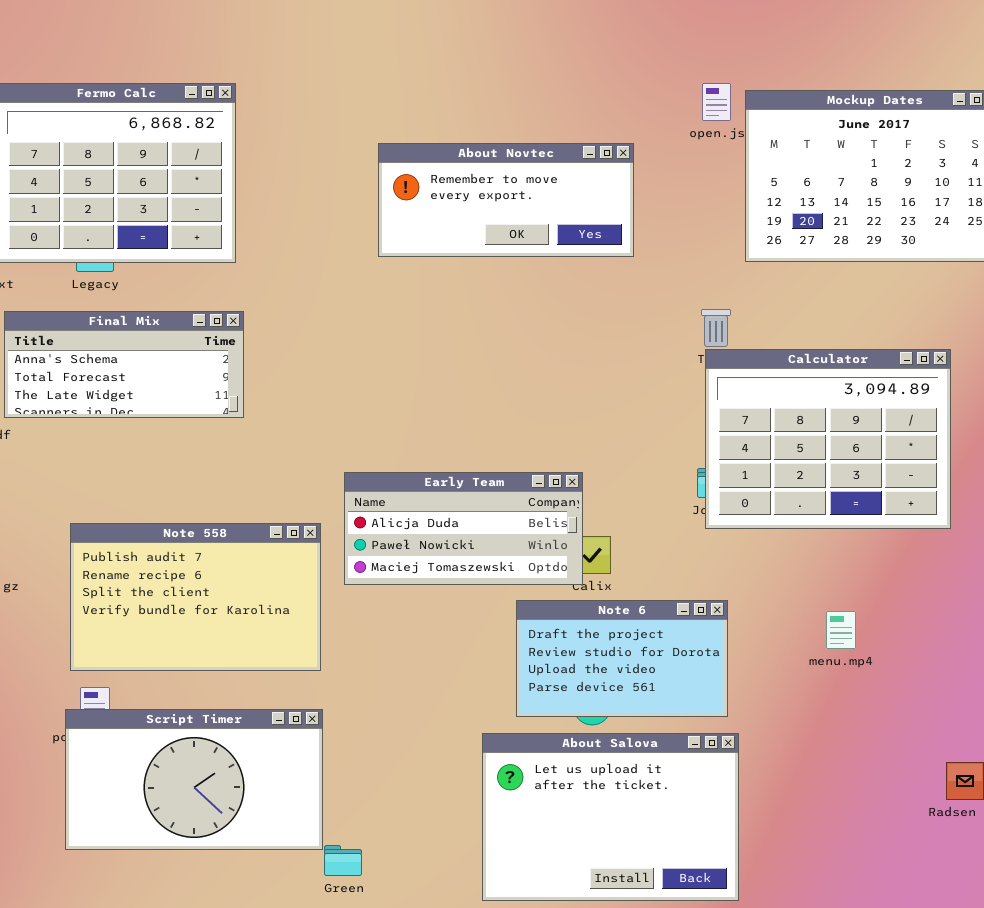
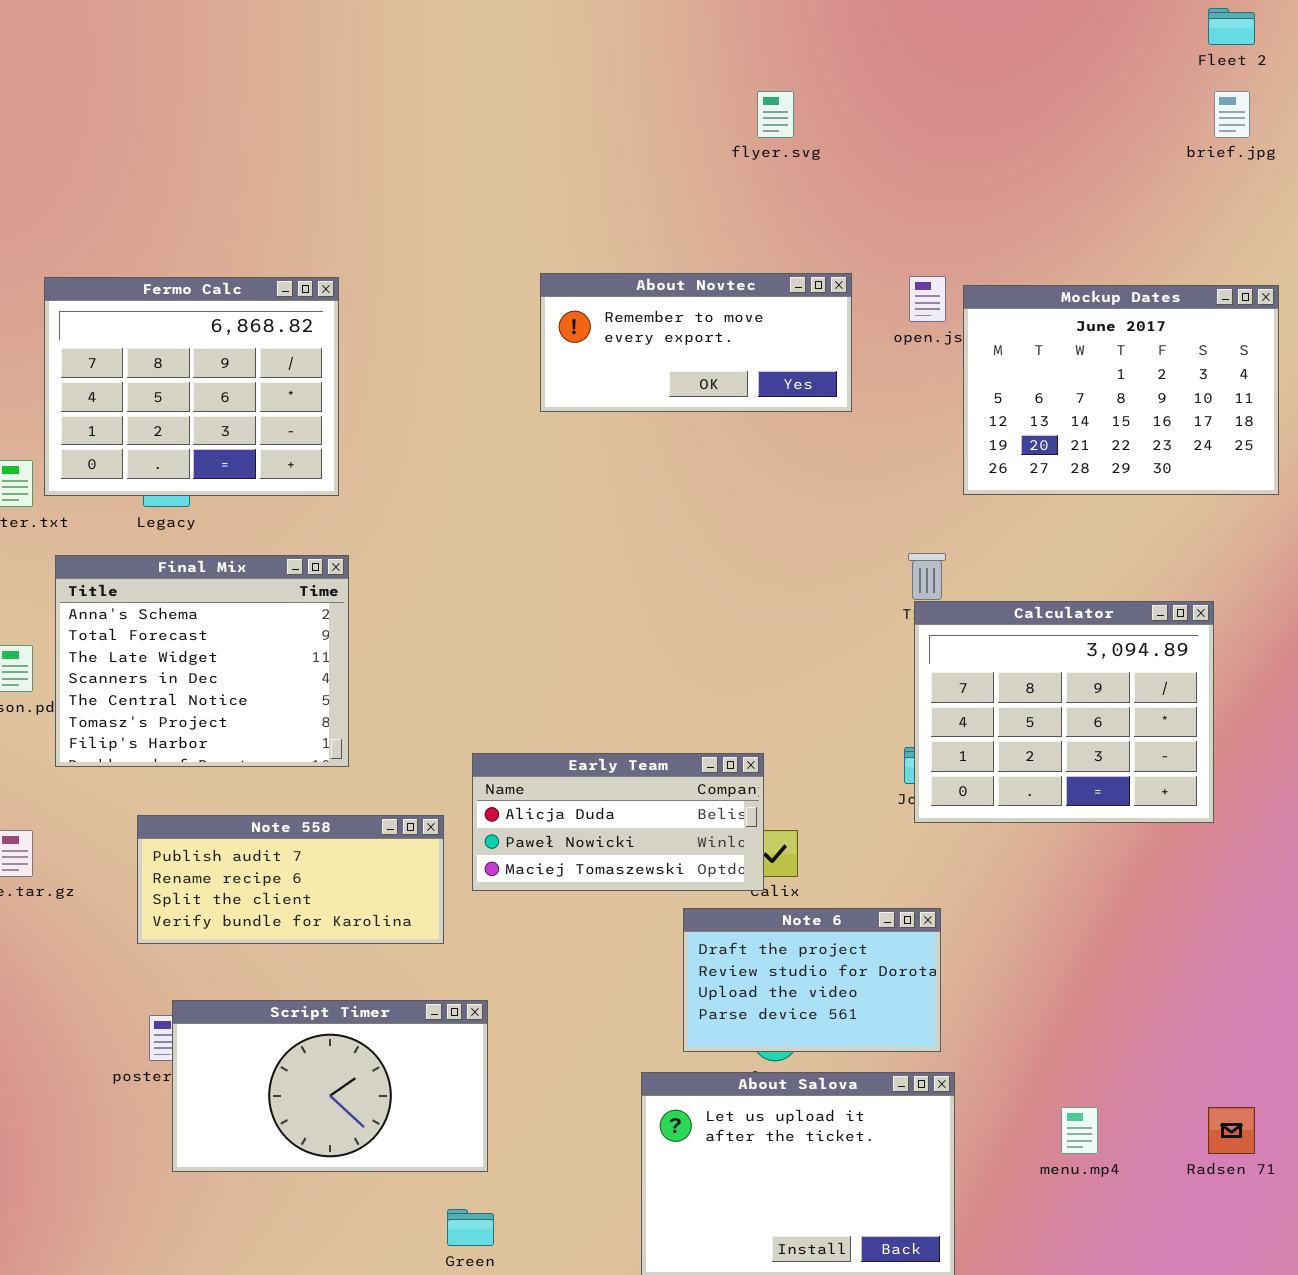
About Novtec: [378,143,634,257] -> [540,273,852,412], moved
Final Mix: [4,311,244,418] -> [55,555,349,767], resized
Note 558: [70,523,321,671] -> [137,815,444,944], resized
menu.mp4: [826,611,856,649] -> [1061,1107,1098,1154], moved
Script Timer: [65,709,323,850] -> [172,1000,488,1172], moved

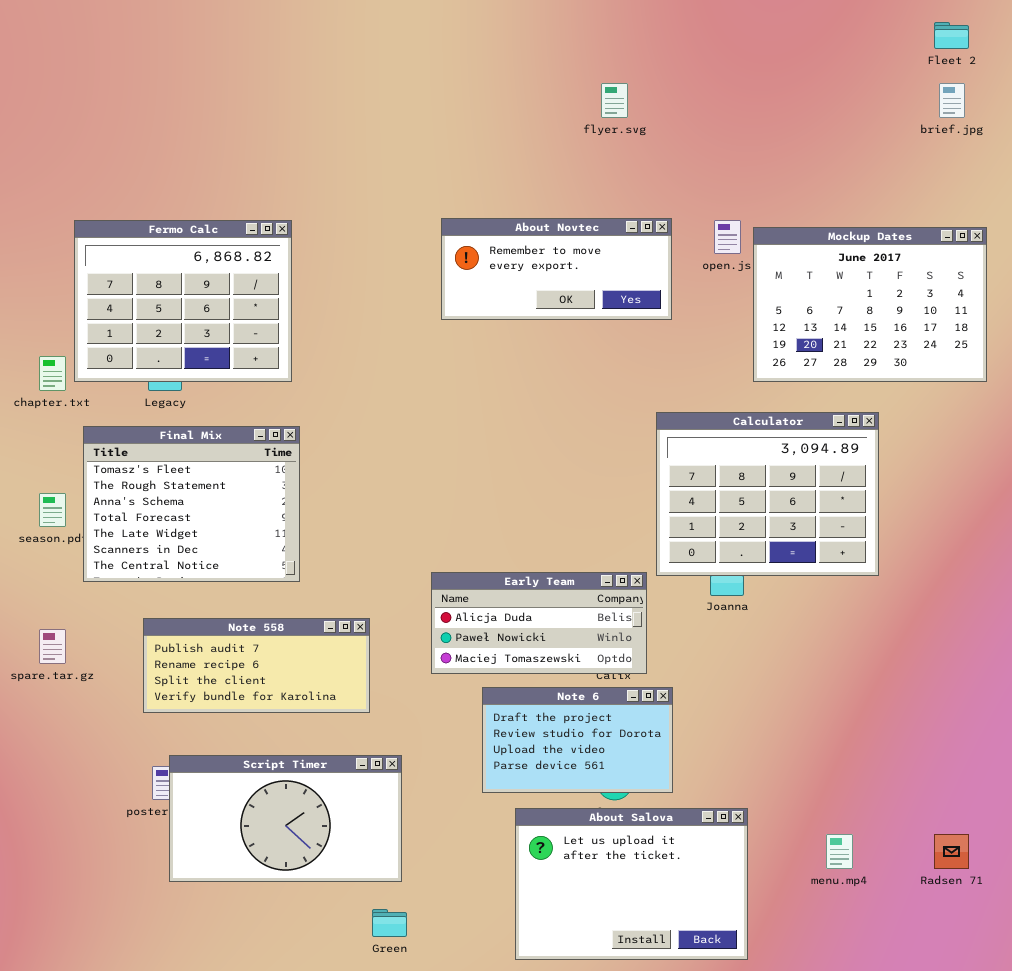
Final Mix: [55,555,349,767] -> [83,426,300,582], scrolled up 2 rows
Calculator: [914,601,1214,823] -> [656,412,879,576], moved
Early Team: [472,753,764,891] -> [431,572,647,674], moved
Note 6: [683,908,941,1052] -> [482,687,673,793], moved

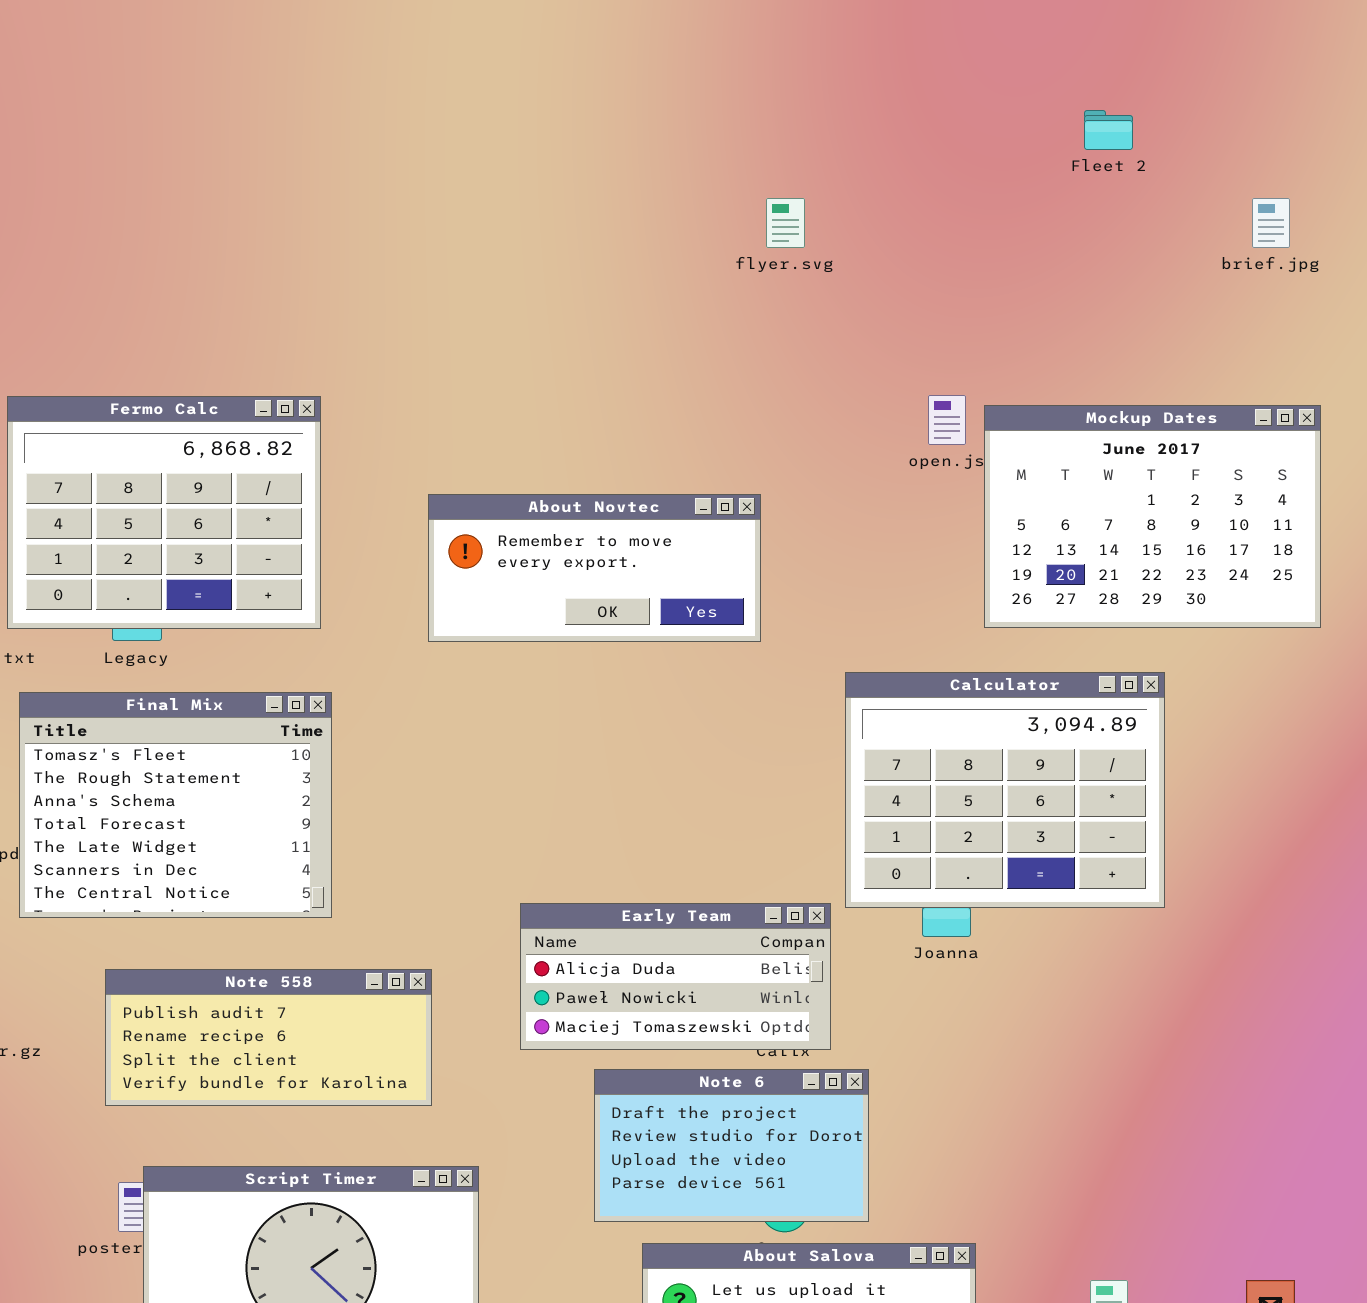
Fleet 2: [934,22,969,49] -> [1084,110,1133,150], moved
About Novtec: [441,218,672,320] -> [428,494,761,642], moved

